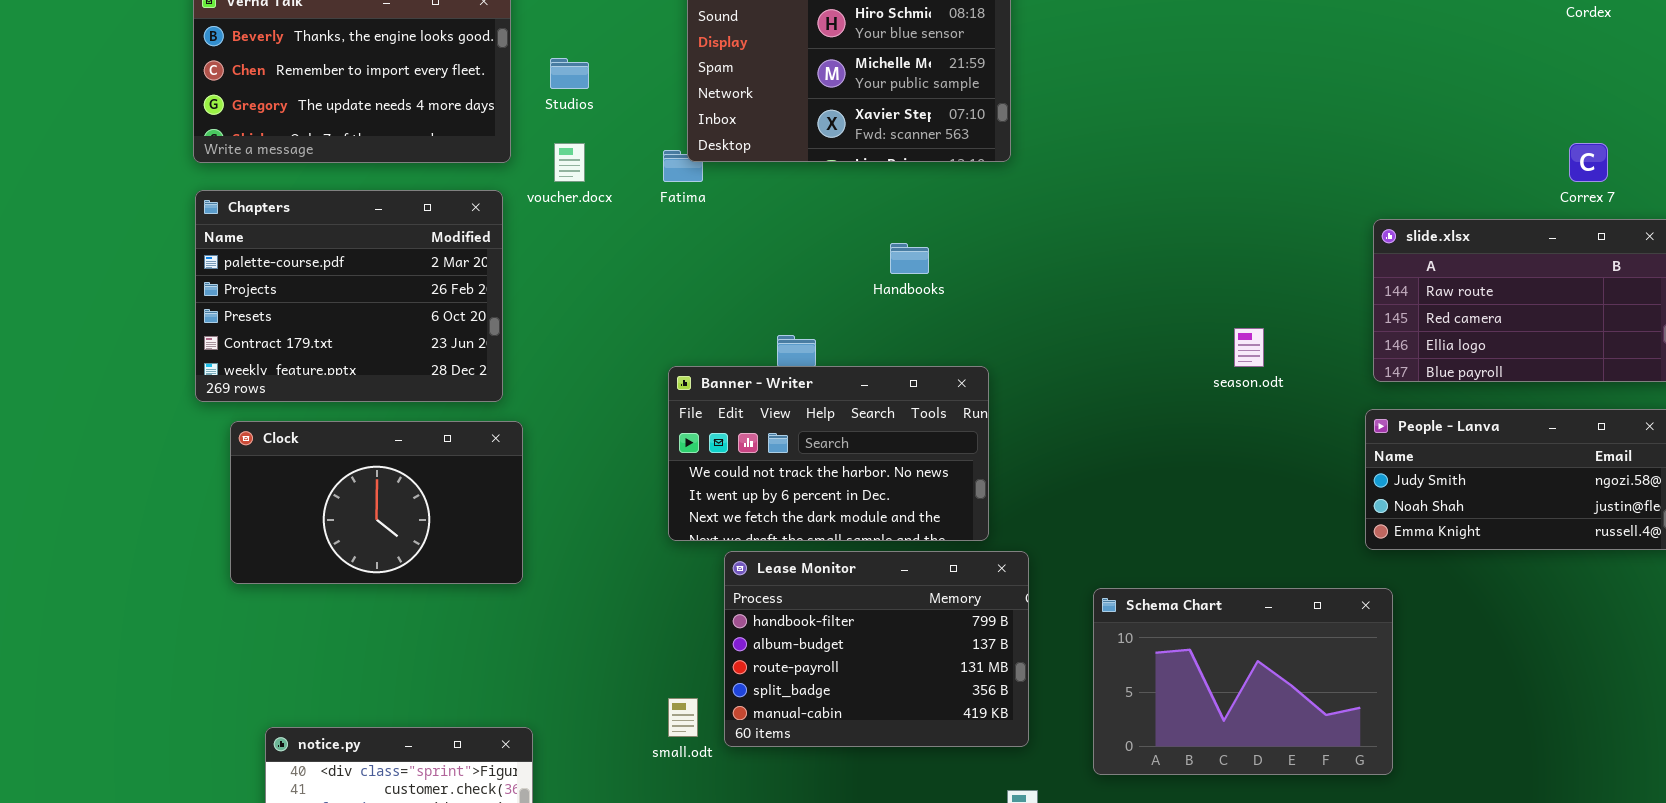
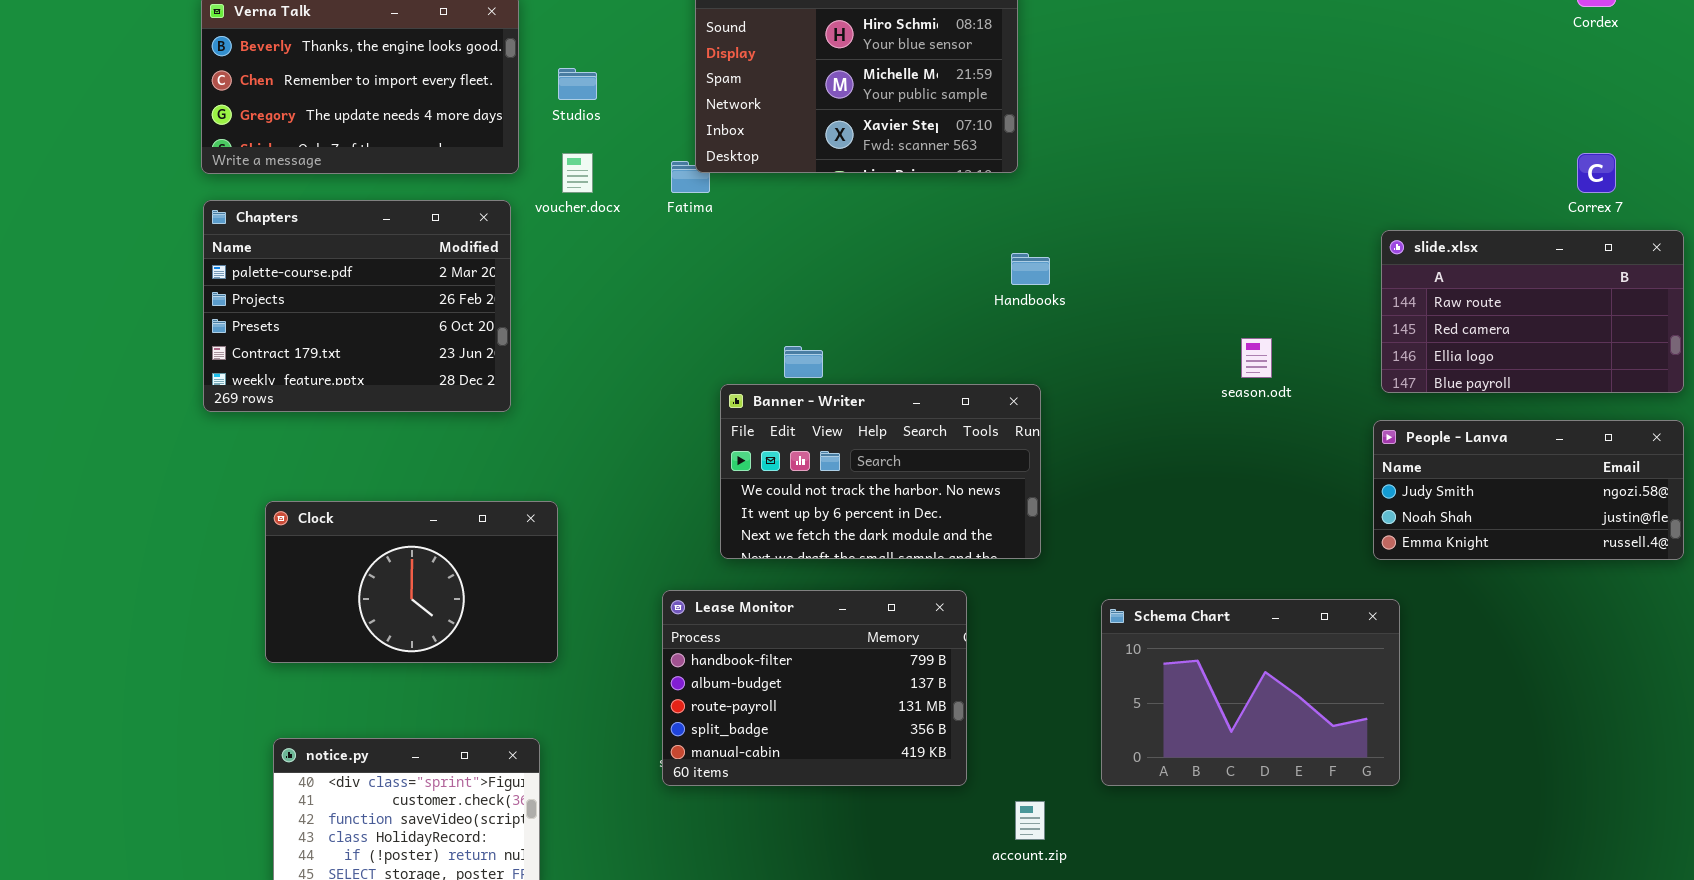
Handbooks: [890,243,929,274] -> [1011,253,1050,285], moved
Banner - Writer: [668,366,989,541] -> [720,384,1041,559], moved
Clock: [230,421,523,584] -> [265,501,558,663], moved
Lease Monitor: [724,551,1029,747] -> [662,590,967,786], moved

